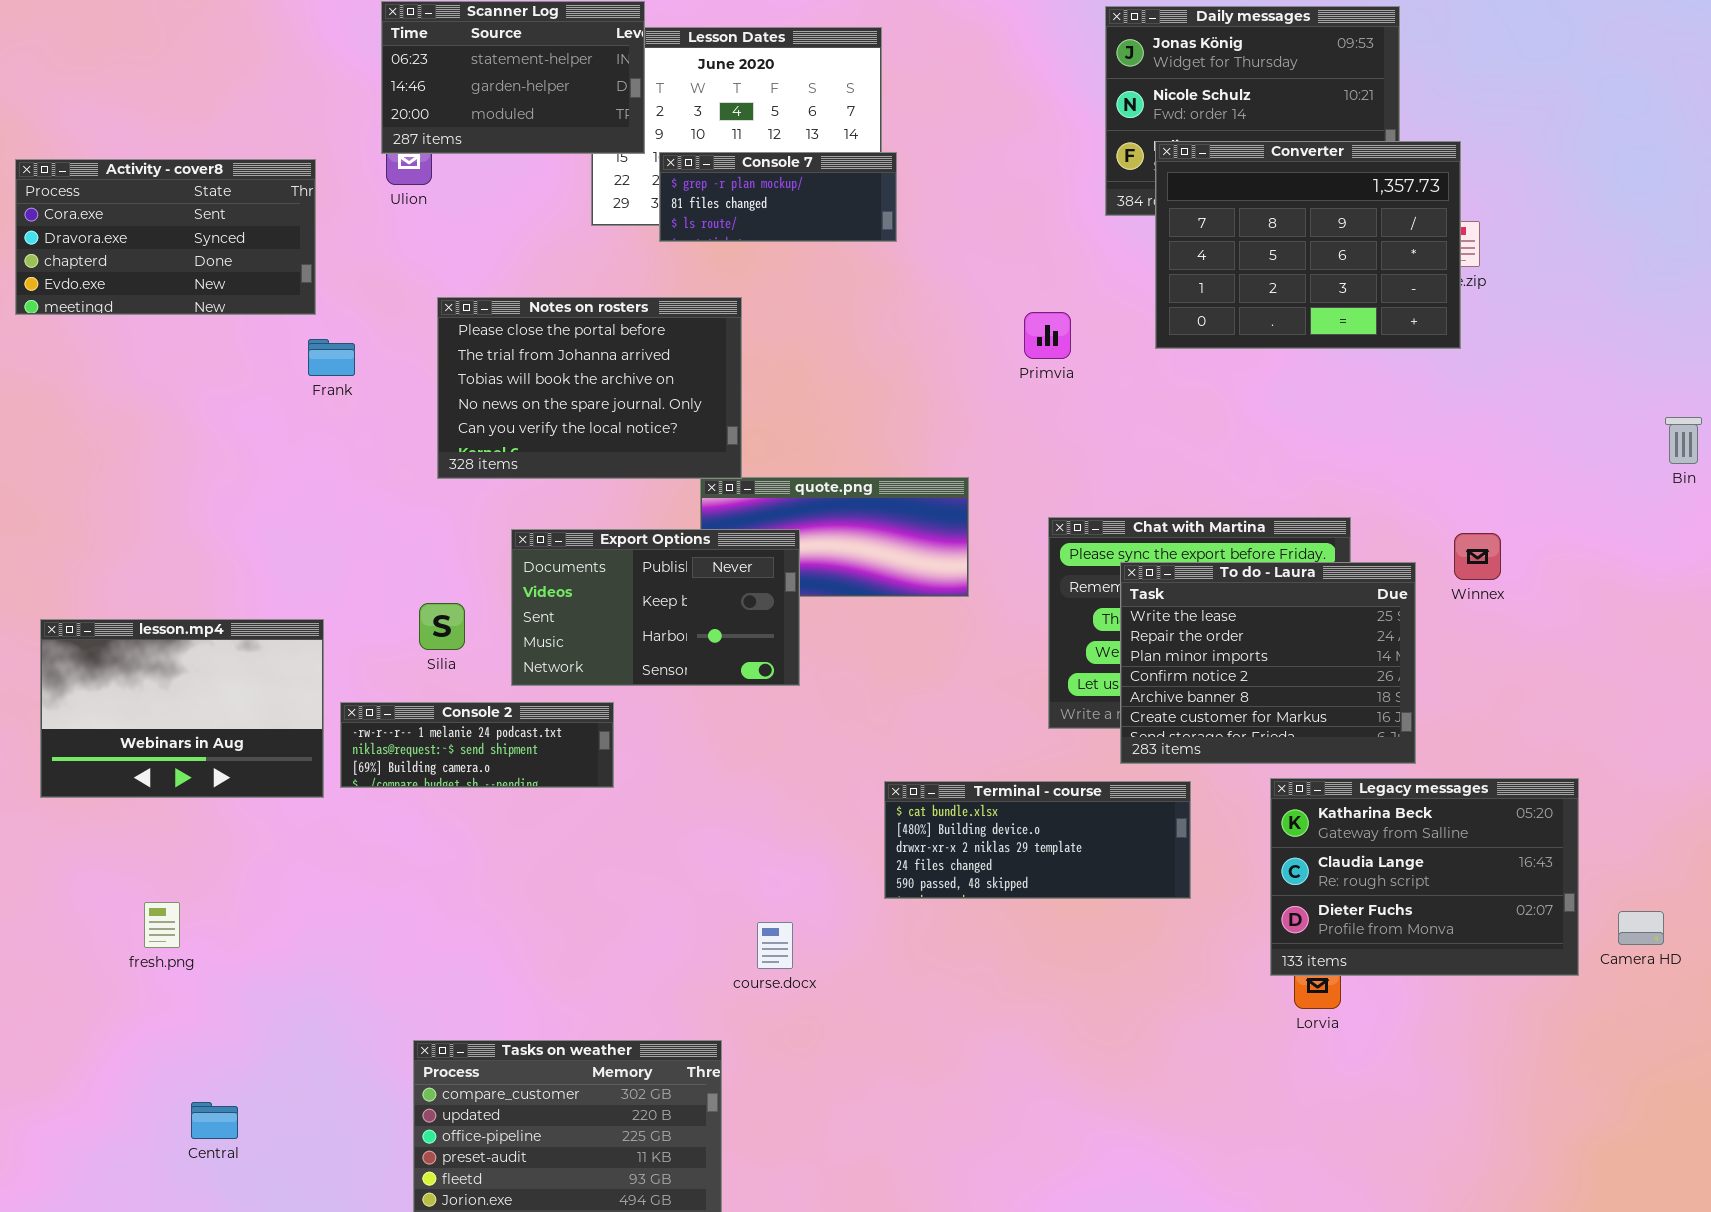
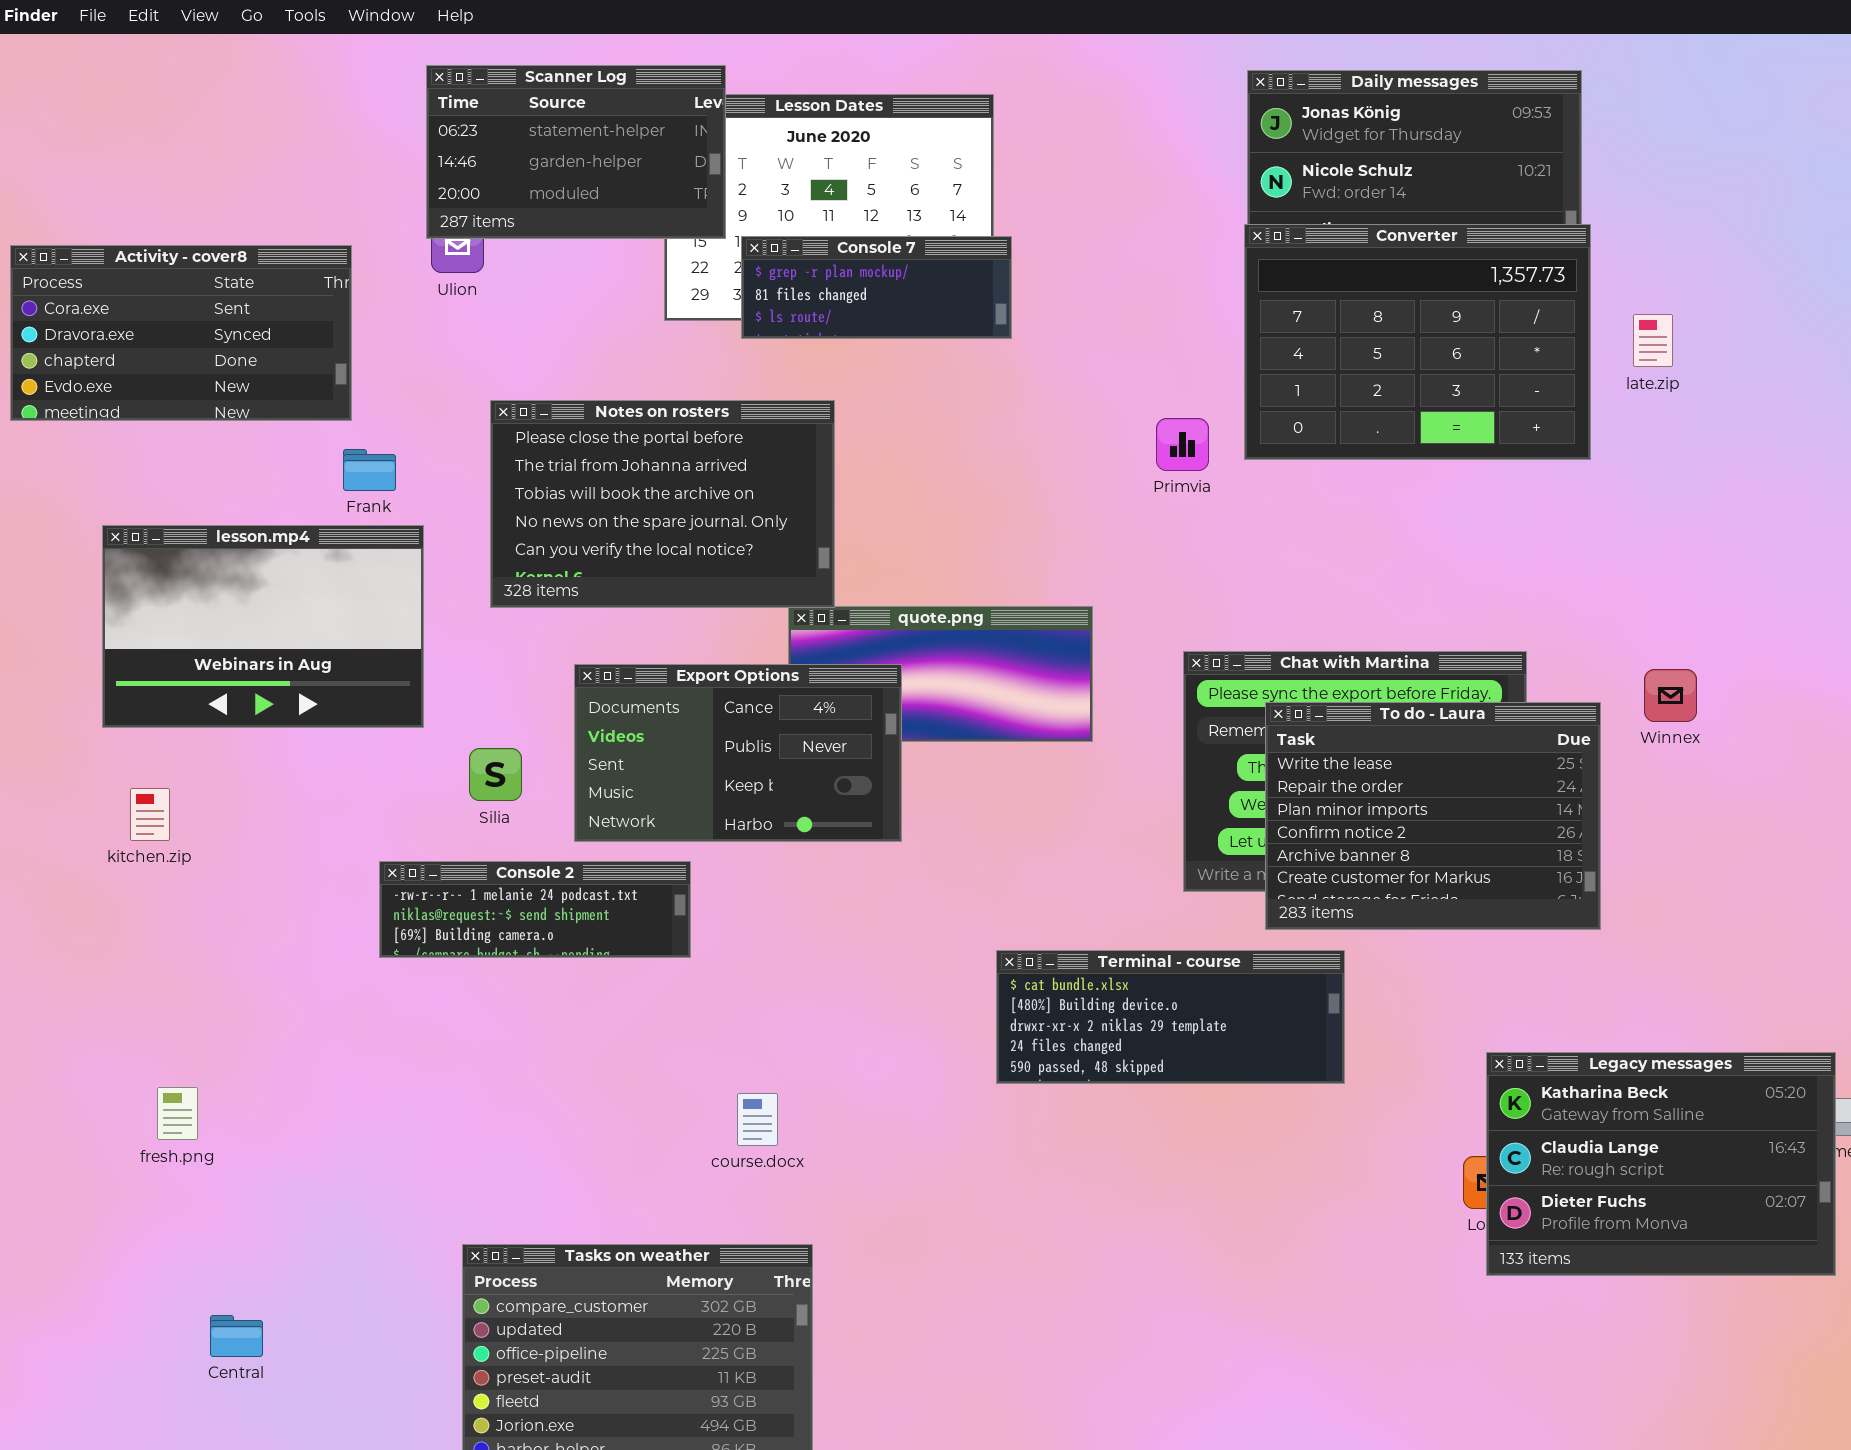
Converter: [1155,141,1461,349] -> [1244,224,1591,460], moved
Export Options: [511,529,800,686] -> [574,664,902,842], scrolled up 1 row
lesson.mp4: [40,619,324,798] -> [102,525,424,728], moved
Legacy messages: [1270,778,1579,976] -> [1486,1052,1836,1276], moved
course.docx: [757,922,793,969] -> [737,1093,778,1146], moved

